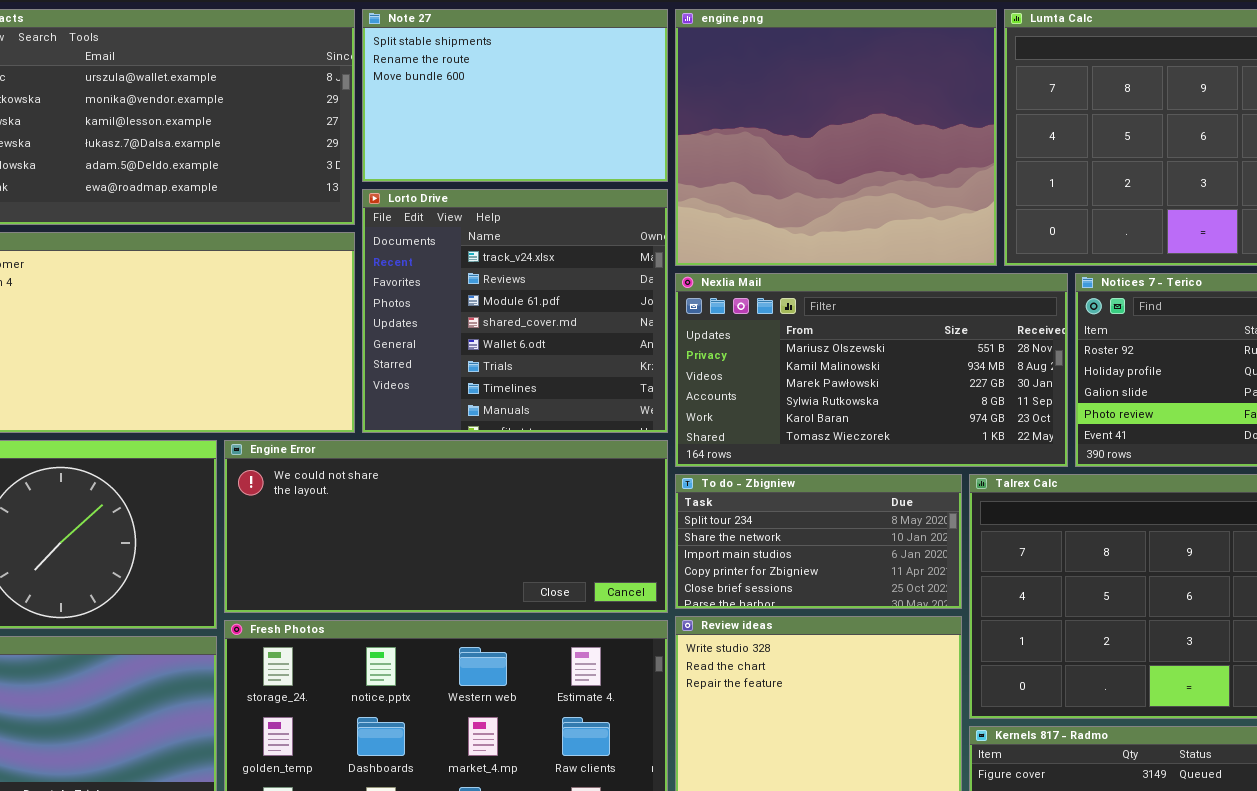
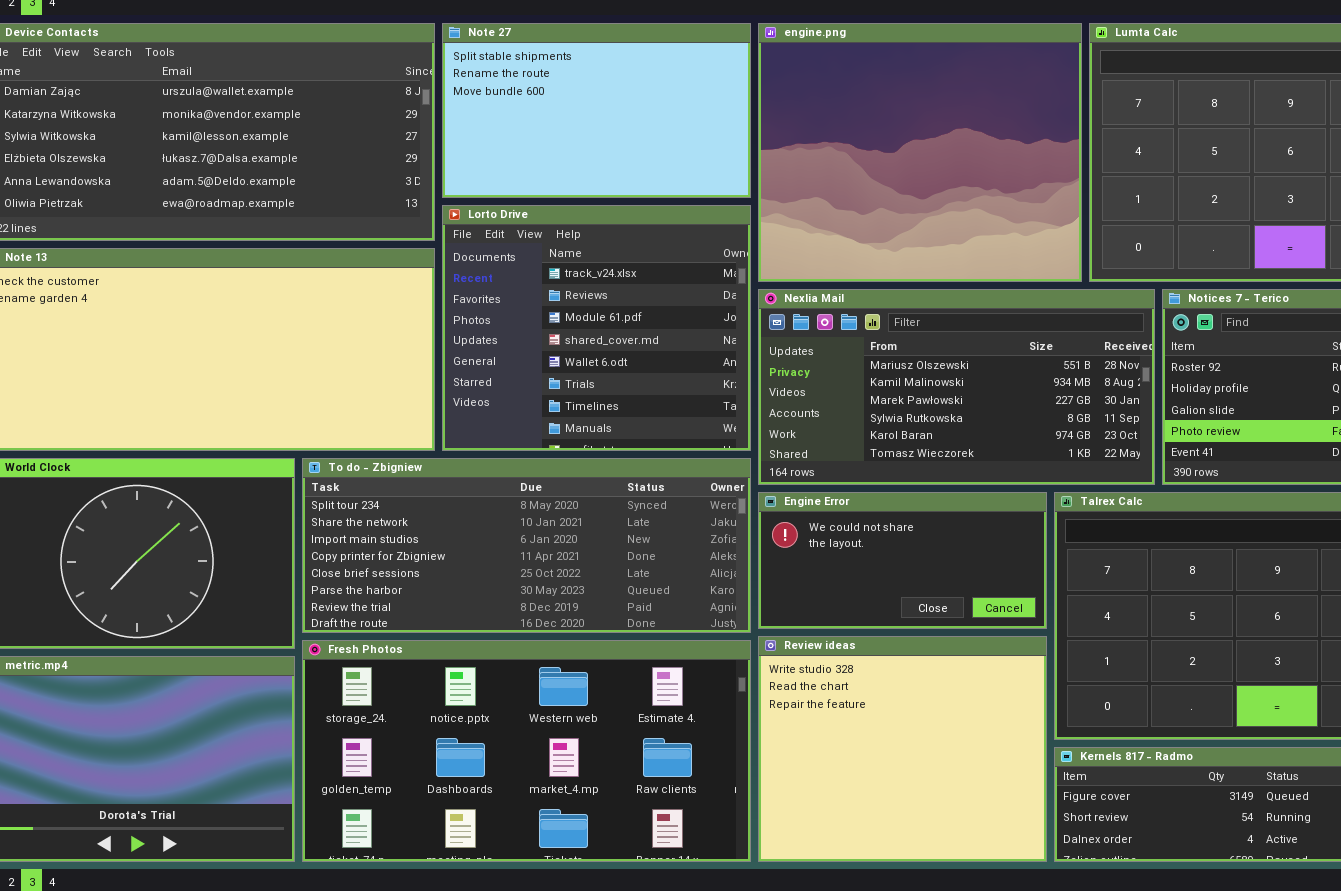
Engine Error: [224,440,668,613] -> [758,492,1047,629], moved, resized
To do - Zbigniew: [675,474,962,609] -> [302,458,751,633], moved, resized

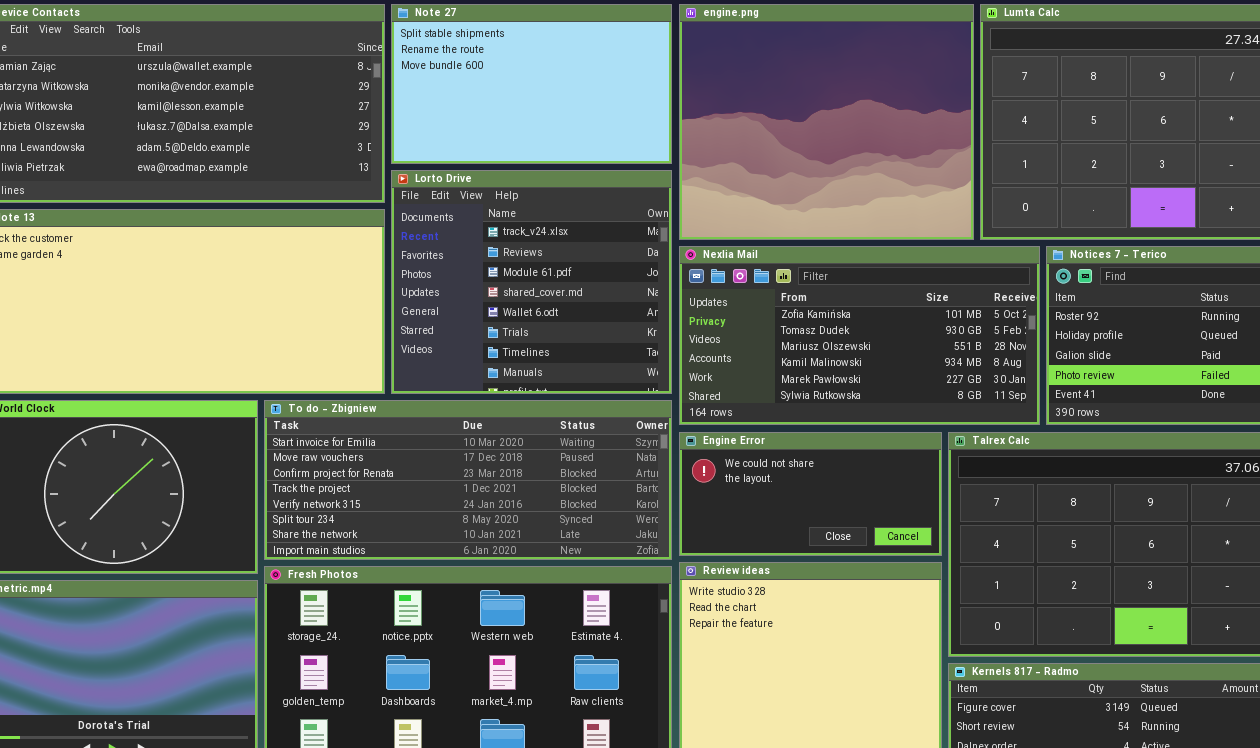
Nexlia Mail: [758,289,1155,485] -> [679,246,1040,425], scrolled up 2 rows
To do - Zbigniew: [302,458,751,633] -> [264,400,672,560], scrolled up 5 rows

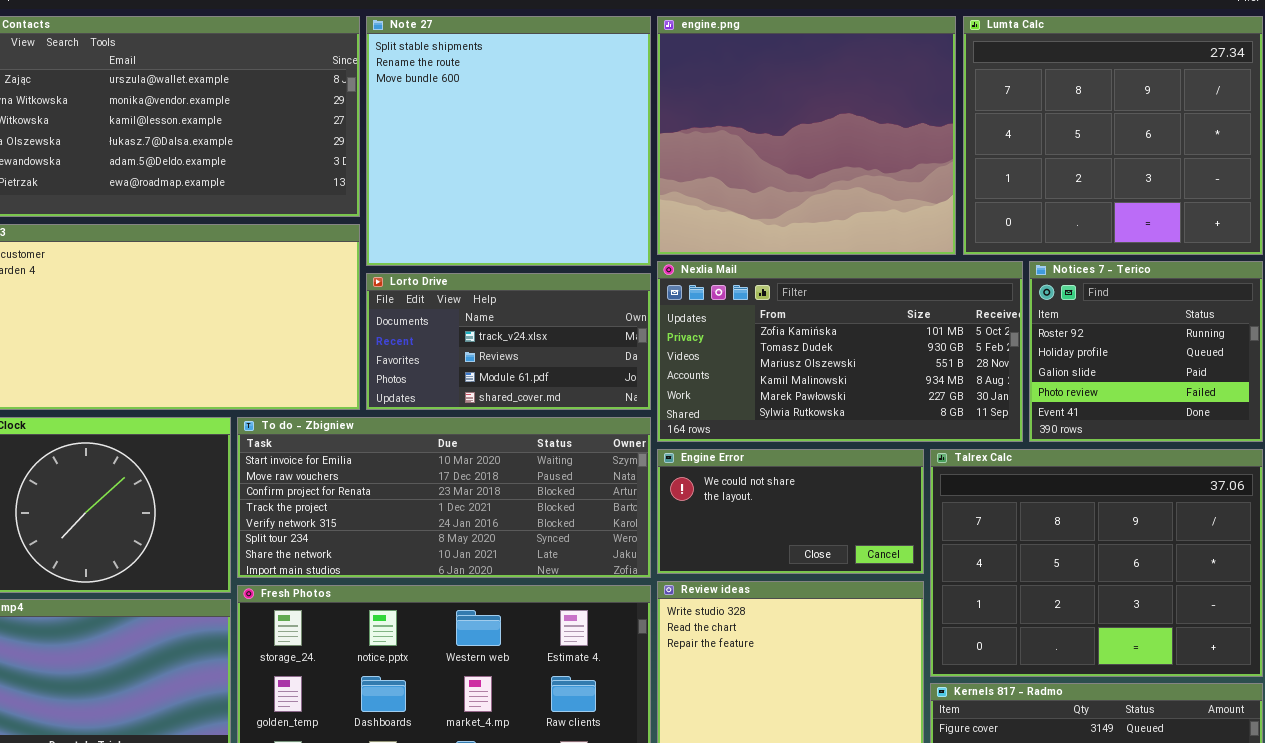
Note 27: [391,4,672,164] -> [366,16,651,266], resized
Lorto Drive: [391,170,672,394] -> [366,273,651,410], resized

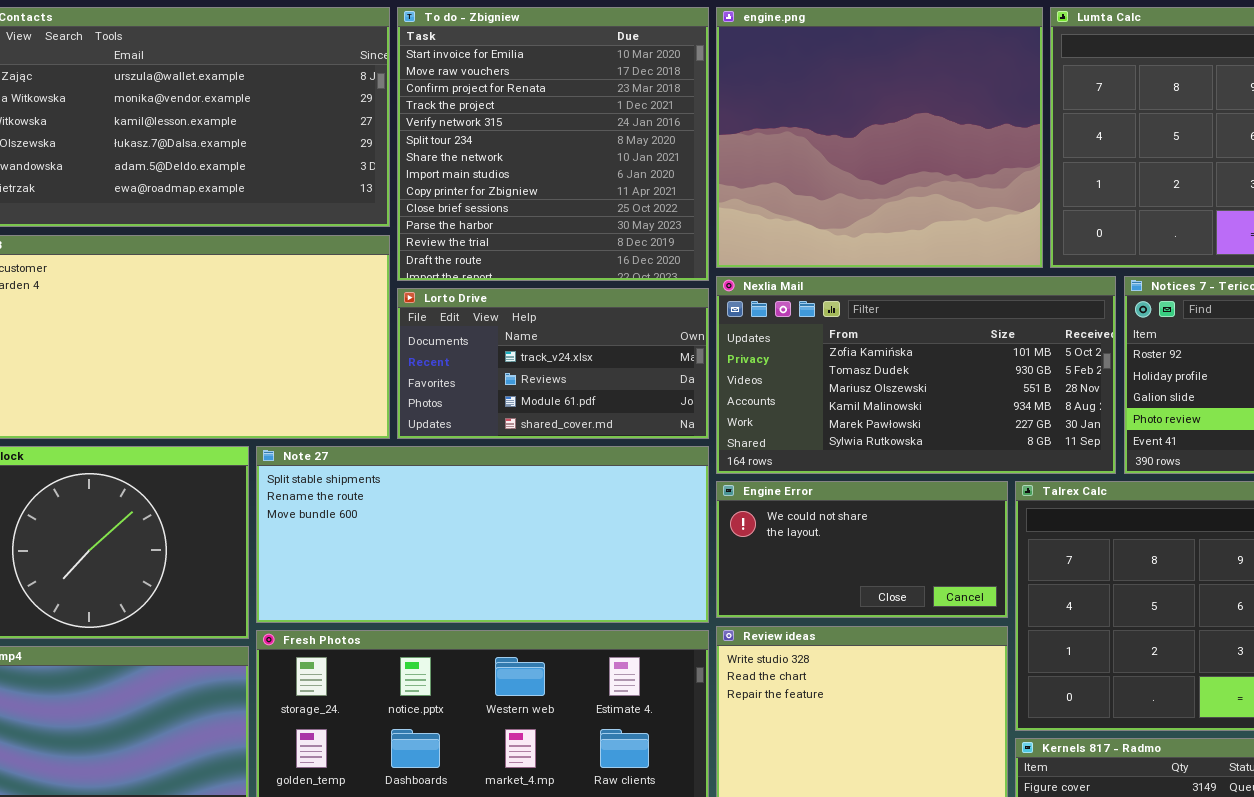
Note 27: [366,16,651,266] -> [256,446,709,623], moved, resized
To do - Zbigniew: [237,417,651,578] -> [397,7,709,281], moved, resized

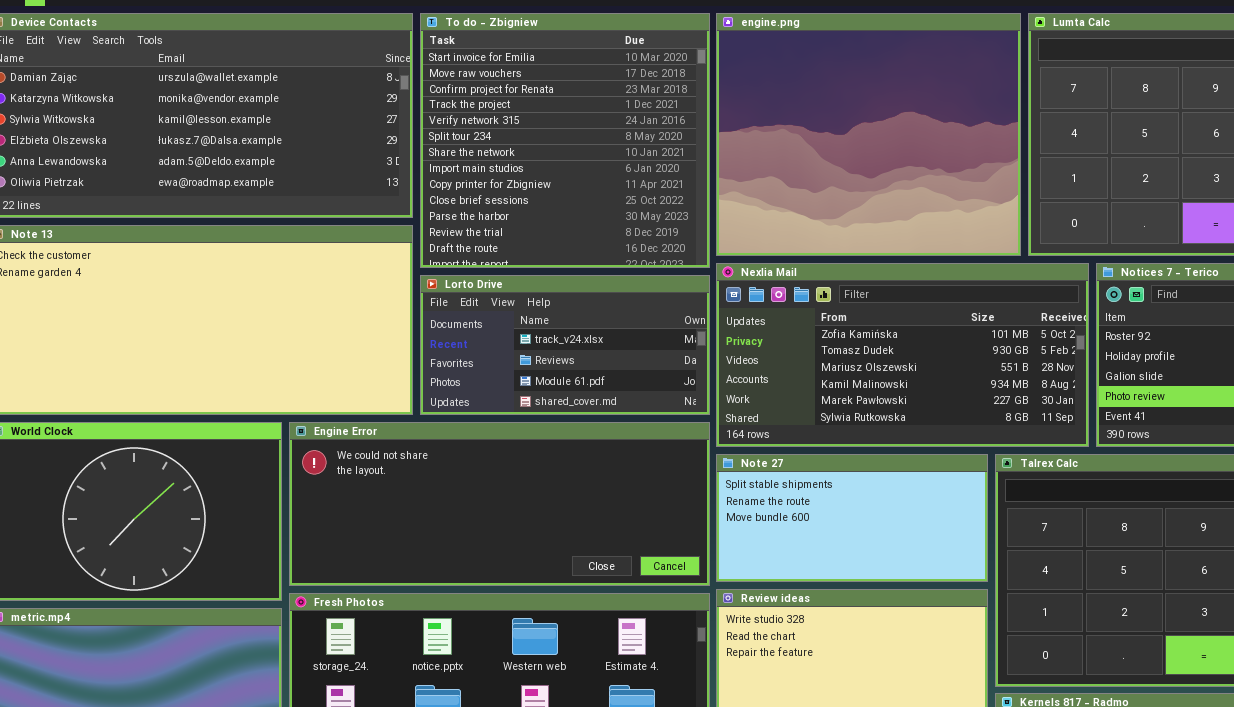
Note 27: [256,446,709,623] -> [716,454,988,582], moved, resized
Engine Error: [716,481,1008,618] -> [289,422,710,586], moved, resized

